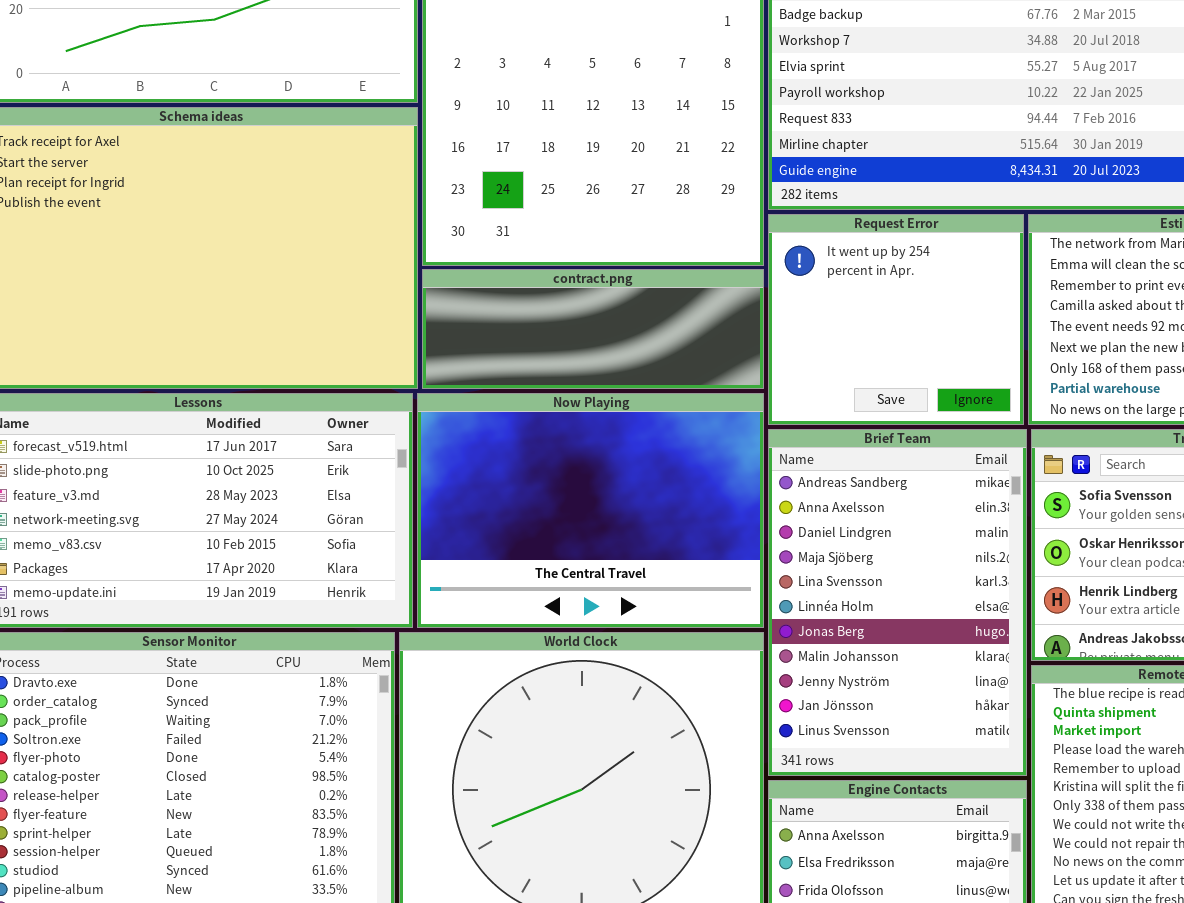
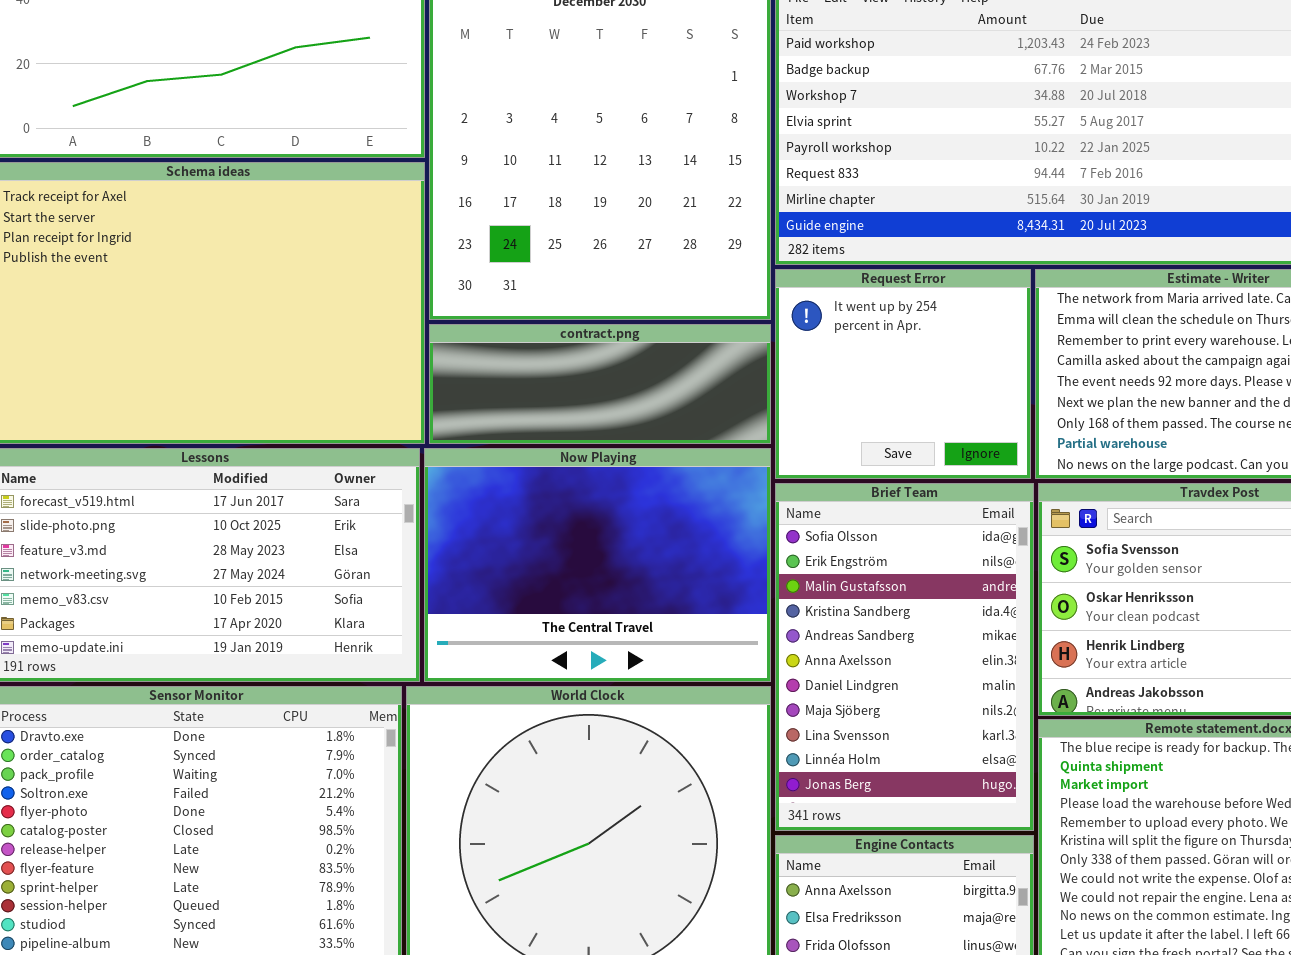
Brief Team: [768,429,1027,776] -> [775,483,1034,831], scrolled up 4 rows

